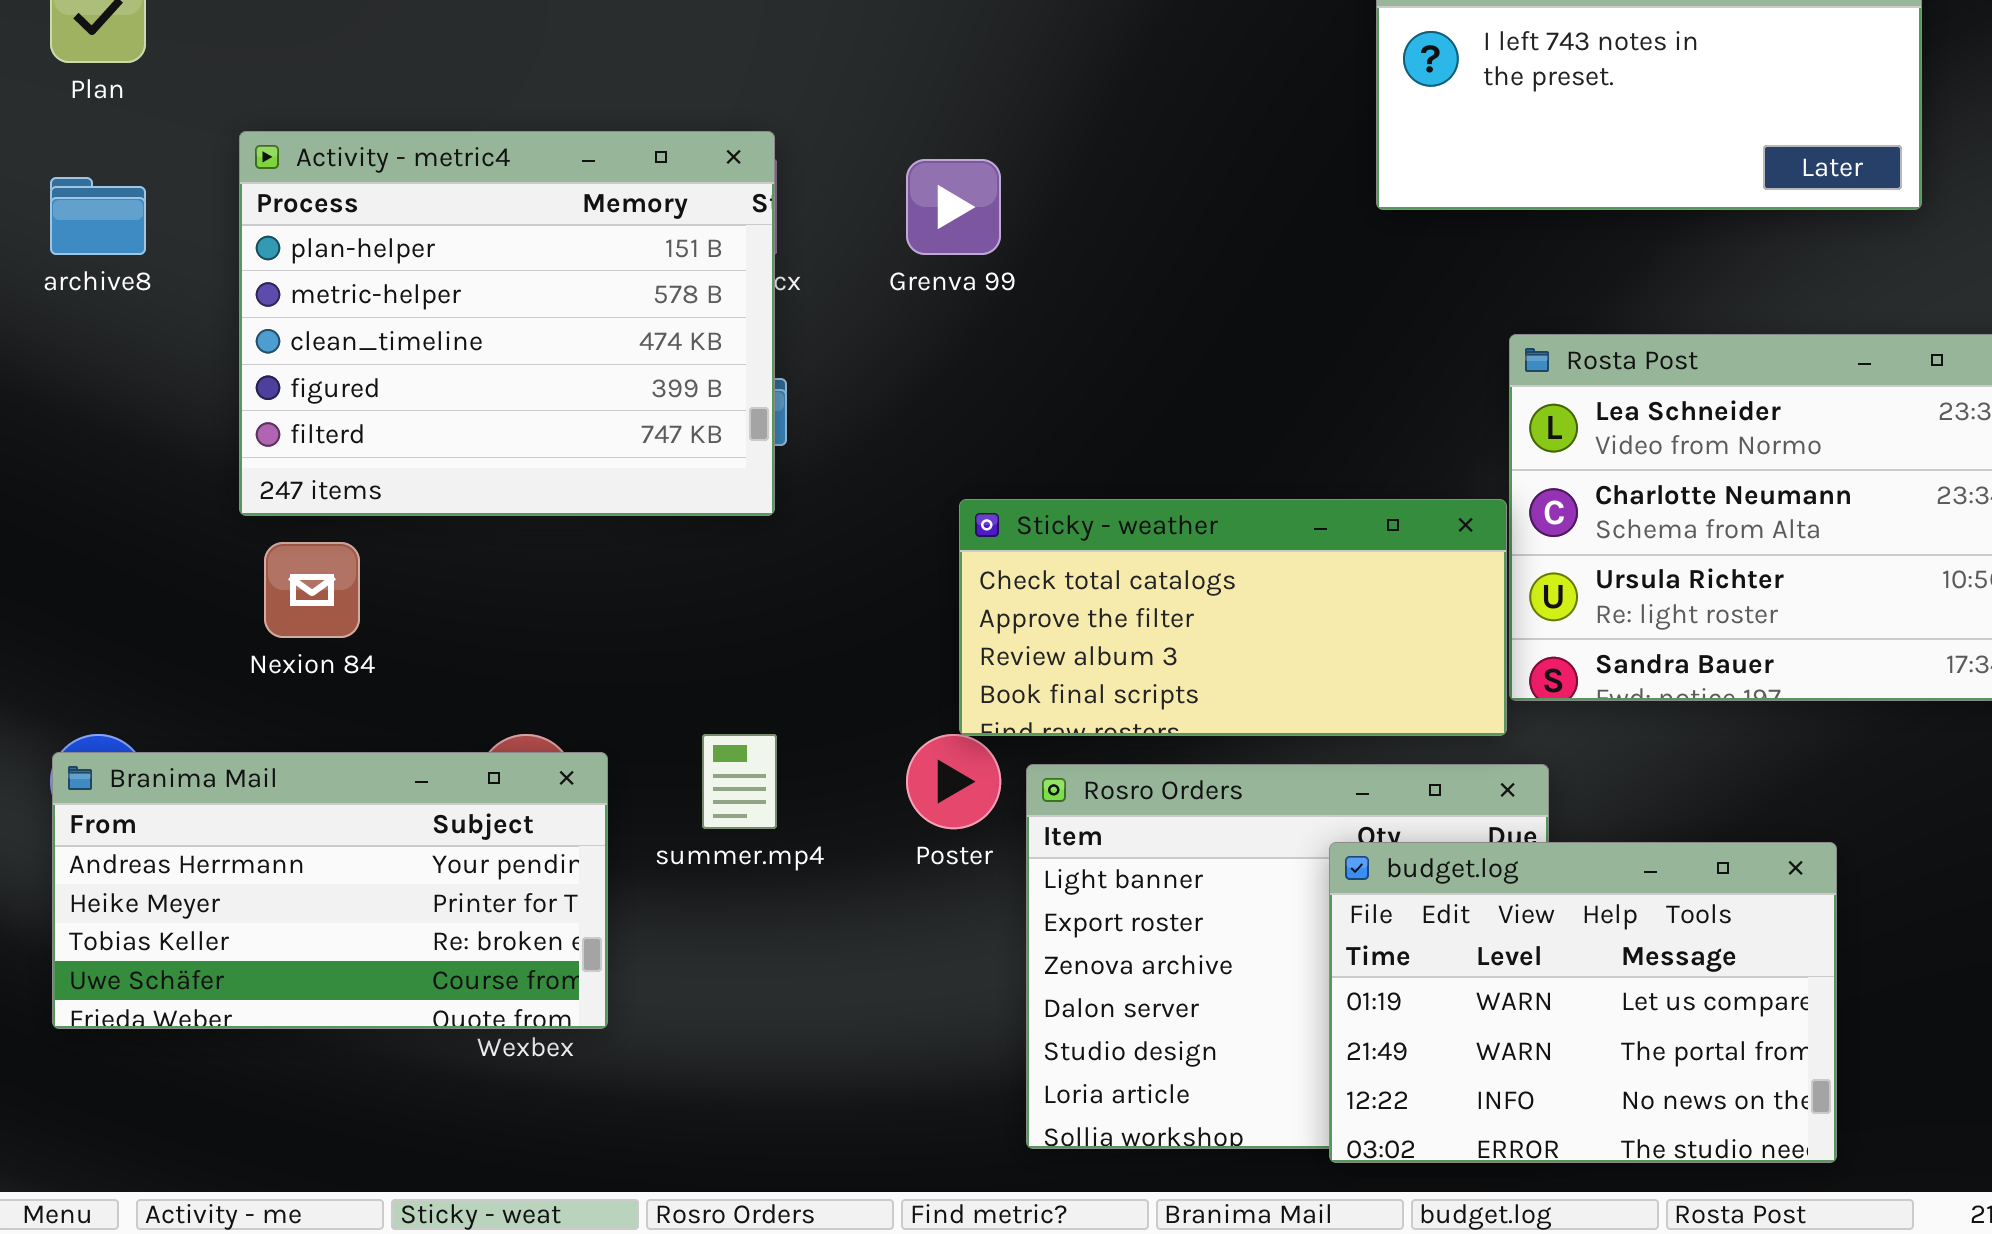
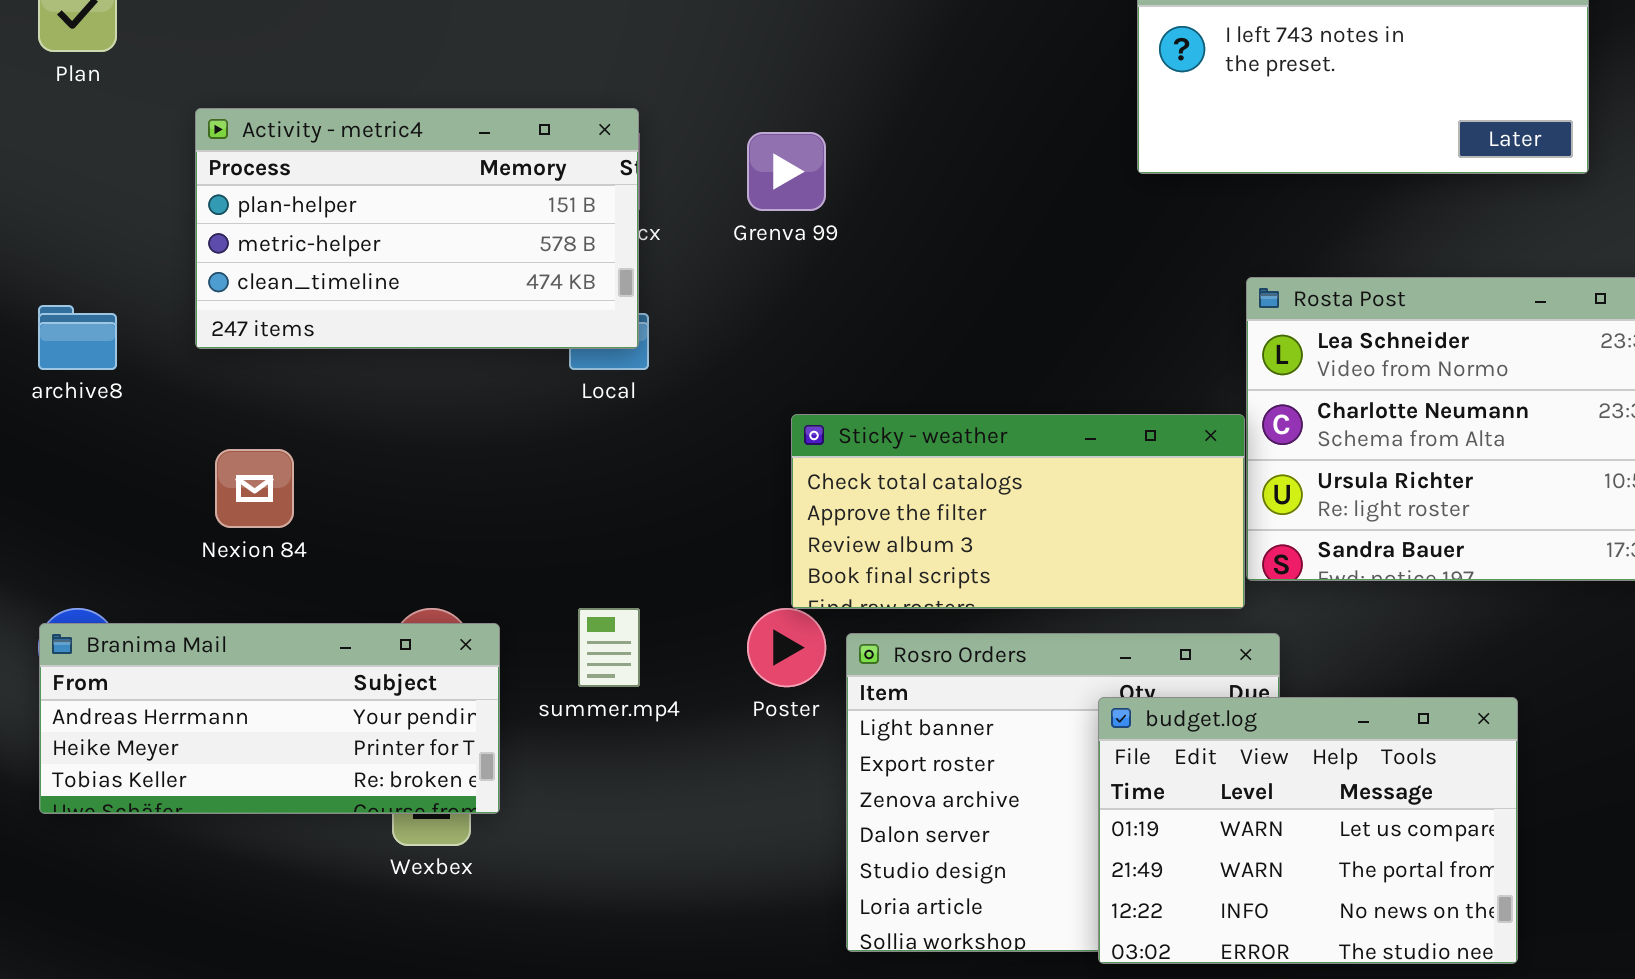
Activity - metric4: [239,131,775,516] -> [195,108,639,349], resized
archive8: [50,177,146,255] -> [38,305,117,370], moved
Branima Mail: [52,752,608,1029] -> [39,623,500,814], resized

